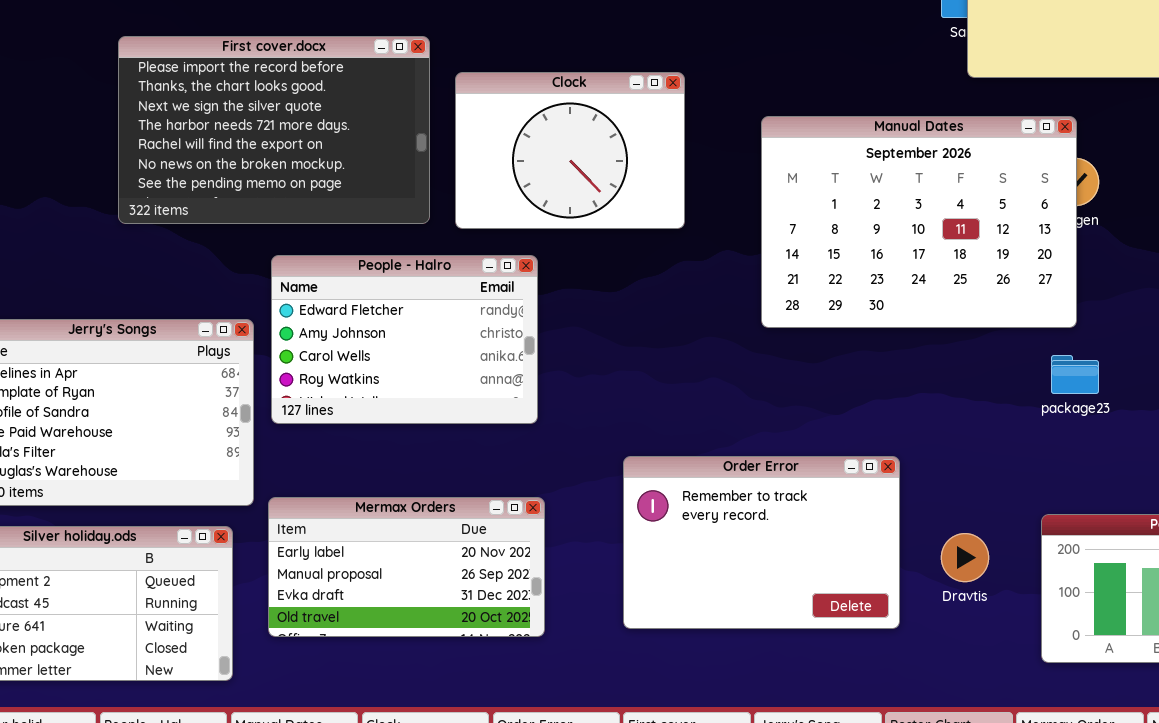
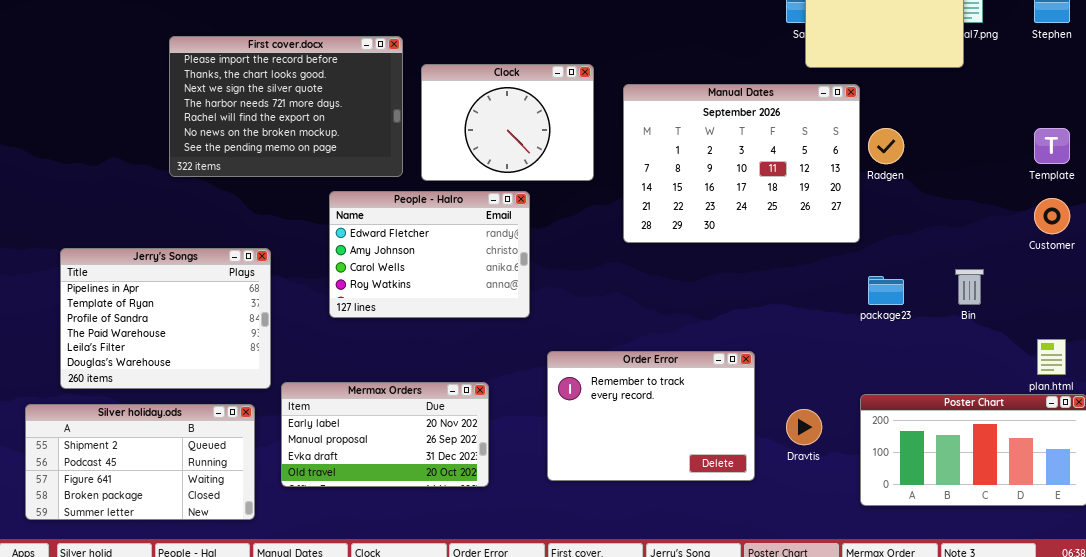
Manual Dates: [761,116,1077,328] -> [623,84,860,243], moved
People - Halro: [271,255,538,424] -> [329,191,530,318], moved

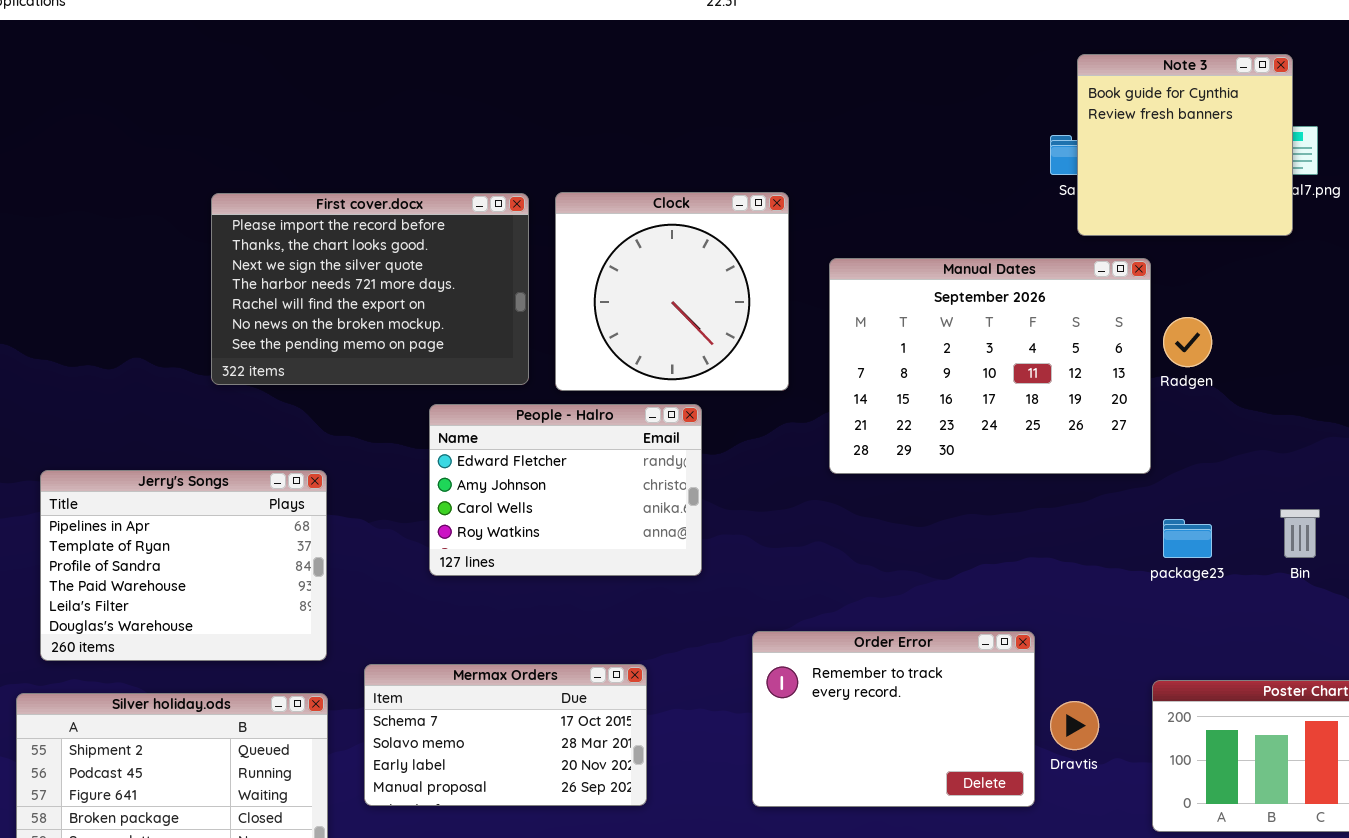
Clock: [421,64,594,181] -> [555,192,789,391], resized
Jerry's Songs: [60,248,271,389] -> [40,470,327,661], moved
Order Error: [547,351,755,481] -> [752,631,1035,807], moved
Mermax Orders: [281,382,489,487] -> [364,664,647,806], scrolled up 2 rows

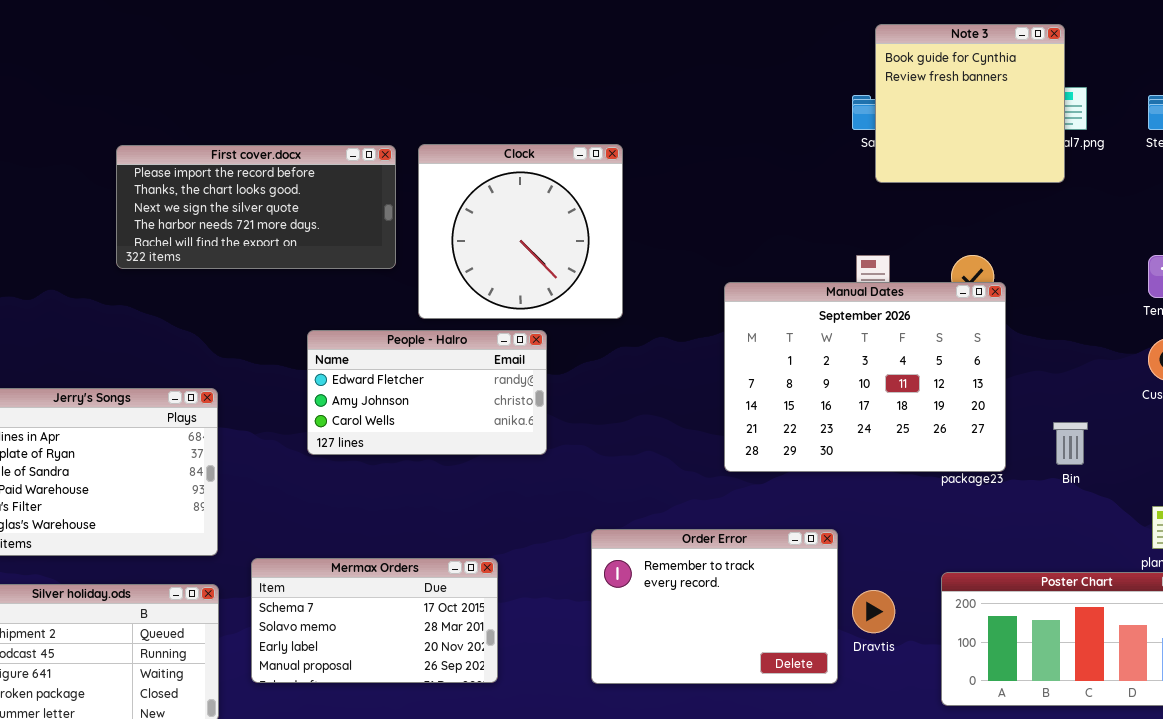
First cover.docx: [211,193,529,385] -> [116,145,396,269], resized
Manual Dates: [829,258,1151,474] -> [724,282,1006,472], moved
People - Halro: [429,404,702,576] -> [307,330,547,455], resized

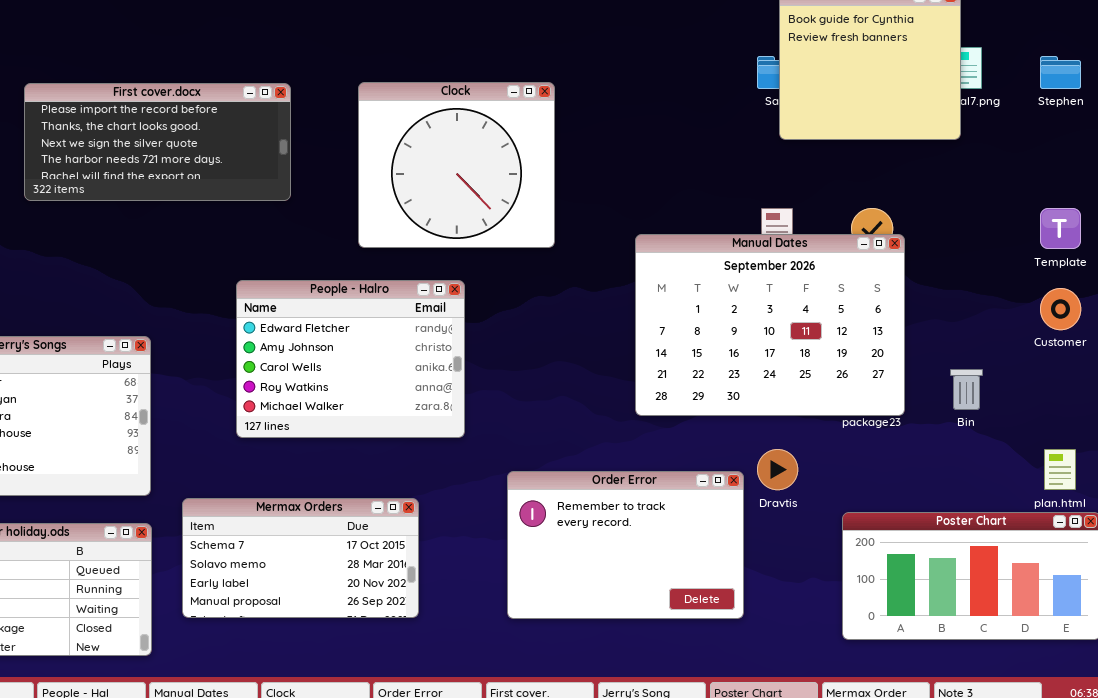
Clock: [418,144,623,319] -> [358,82,555,248], moved
First cover.docx: [116,145,396,269] -> [24,83,291,201], moved
People - Halro: [307,330,547,455] -> [236,280,465,438], resized
Dravtis: [852,590,895,633] -> [757,449,798,490], moved

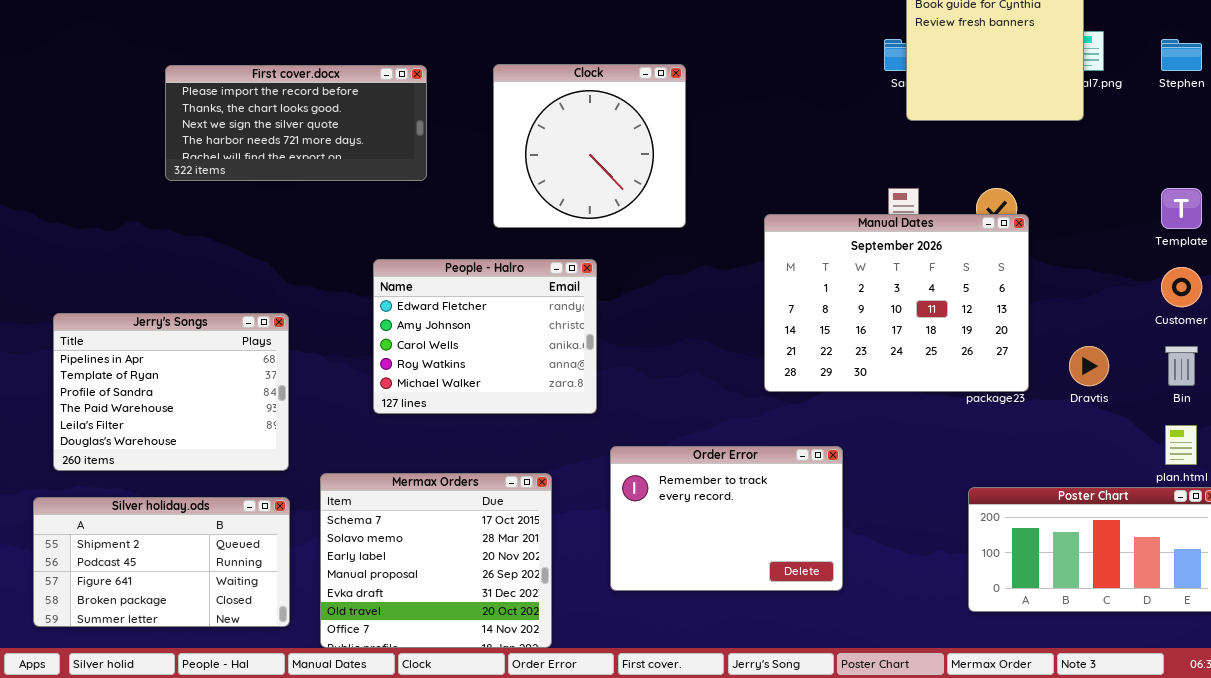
Bin: [950,369,983,410] -> [1165,346,1198,386], moved
Dravtis: [757,449,798,490] -> [1069,346,1109,386], moved
Order Error: [507,471,744,619] -> [610,446,843,591], moved
Mermax Orders: [182,498,419,618] -> [320,473,552,648], resized

